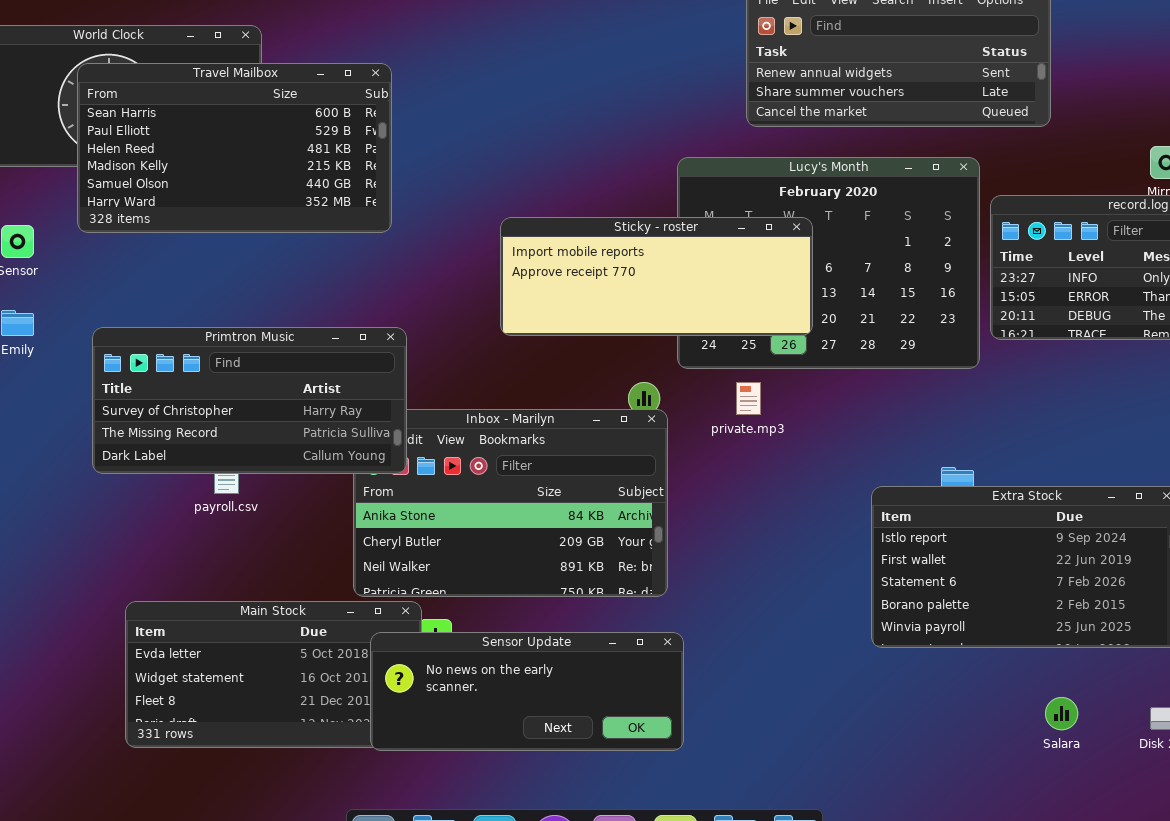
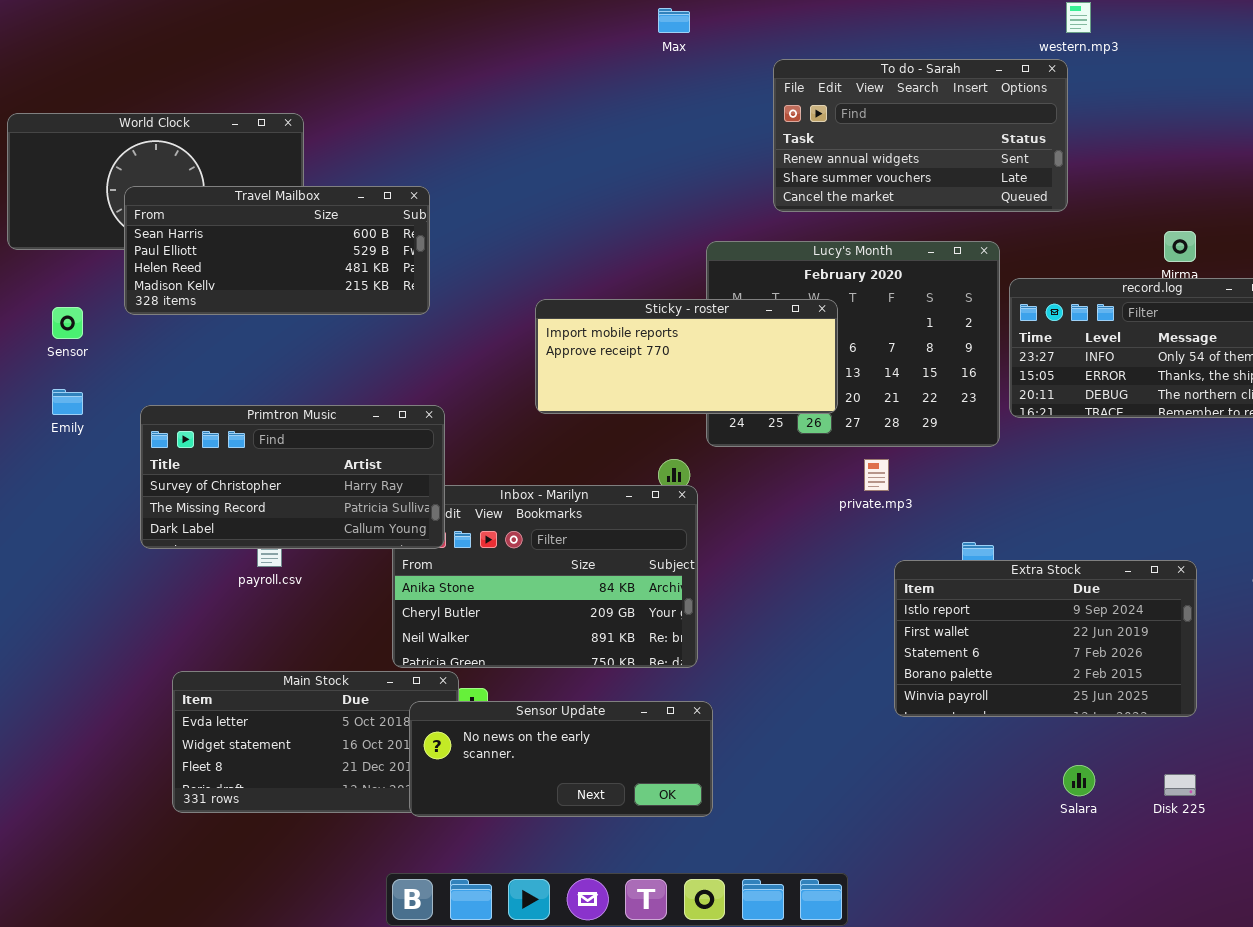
Travel Mailbox: [77,63,392,233] -> [124,186,430,315], resized
private.mp3: [736,382,761,415] -> [864,459,889,491], moved

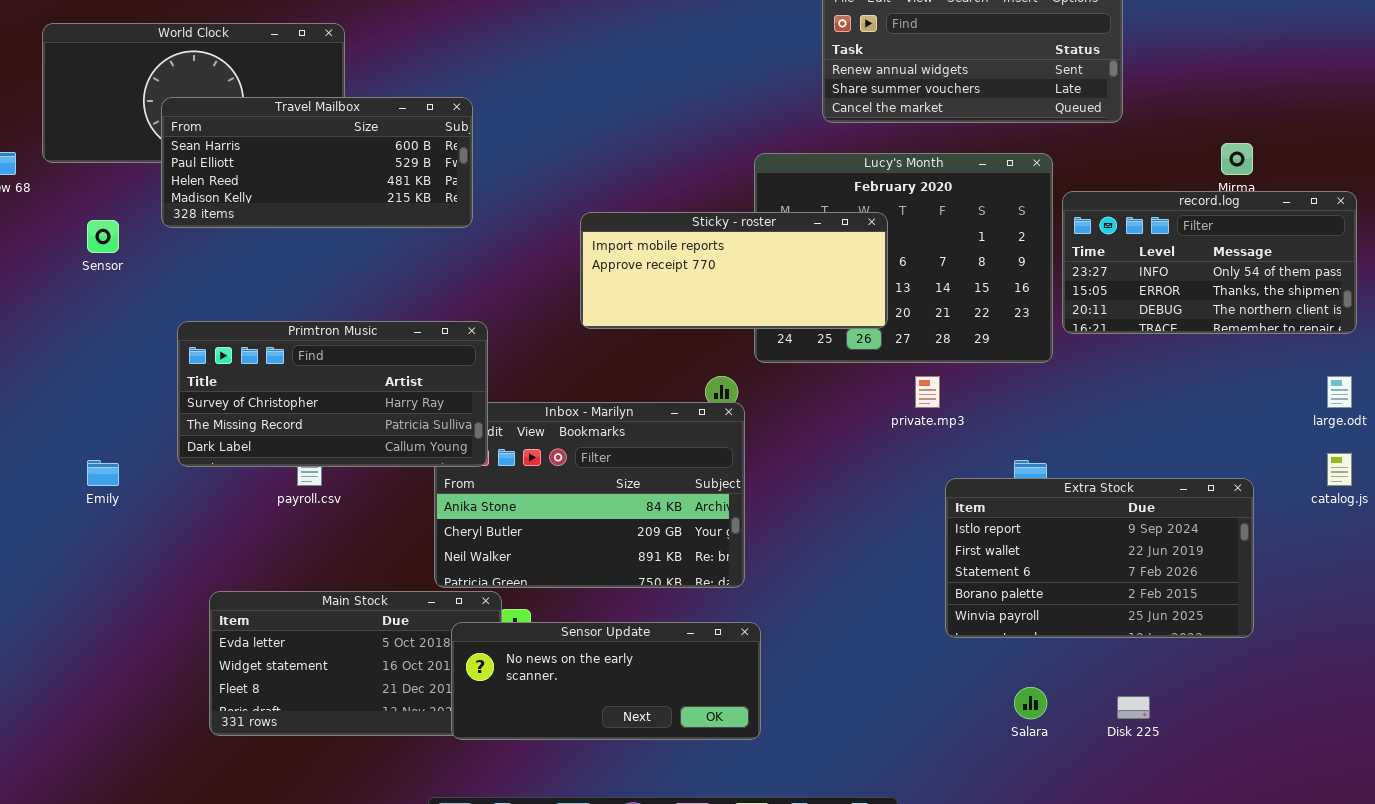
Emily: [52,389,83,415] -> [87,460,119,486], moved
Salara: [1063,765,1095,796] -> [1014,687,1047,719], moved
Disk 225: [1164,774,1196,796] -> [1117,696,1150,719], moved

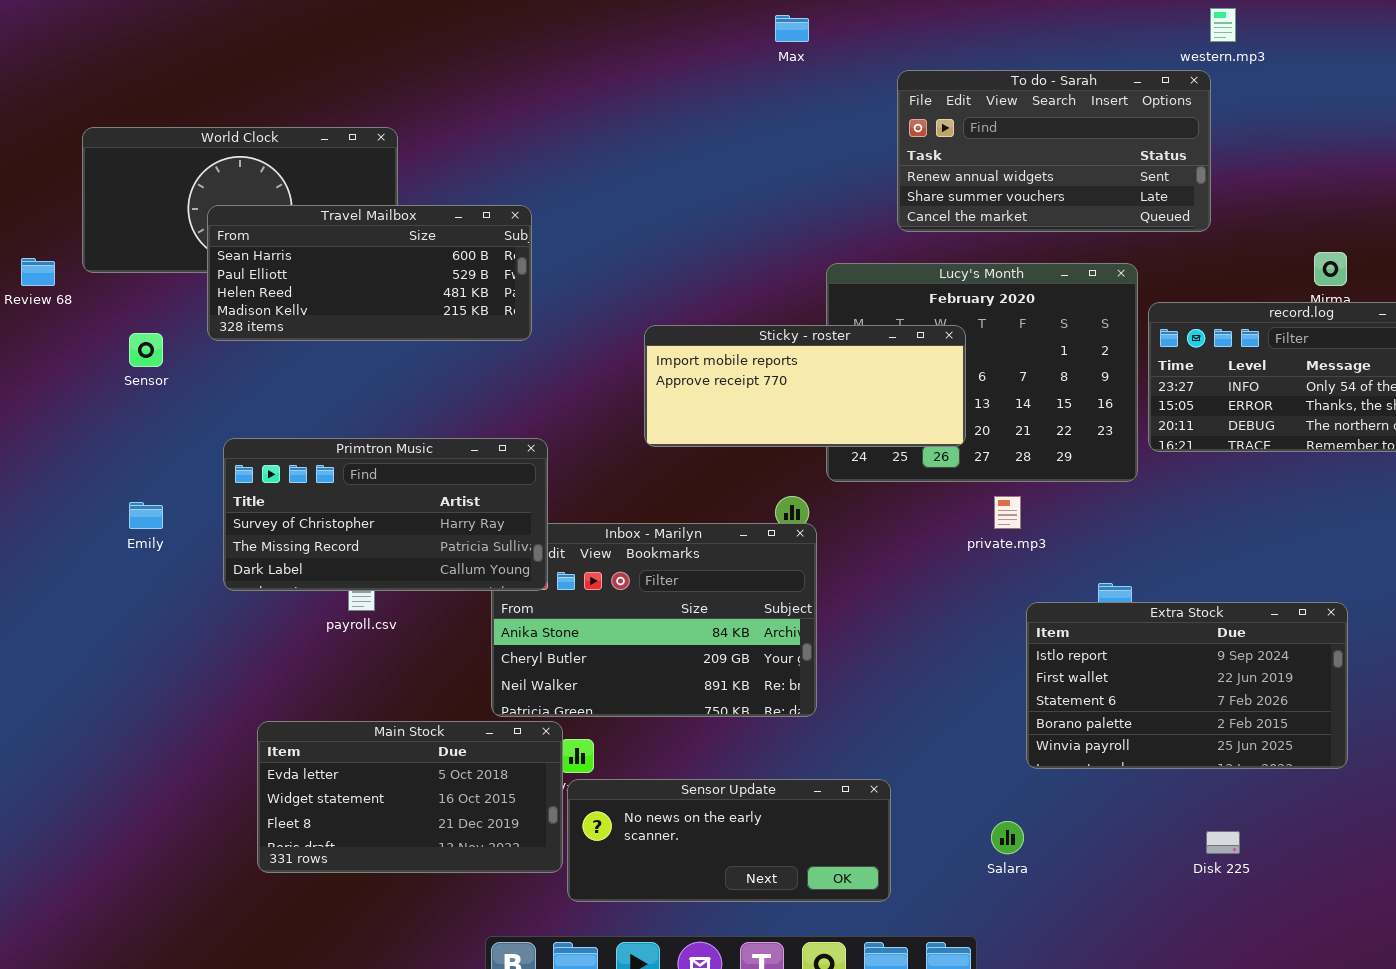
Emily: [87,460,119,486] -> [129,502,163,529], moved
Sensor Update: [451,622,761,740] -> [567,779,891,902], moved
Salara: [1014,687,1047,719] -> [991,821,1024,854], moved

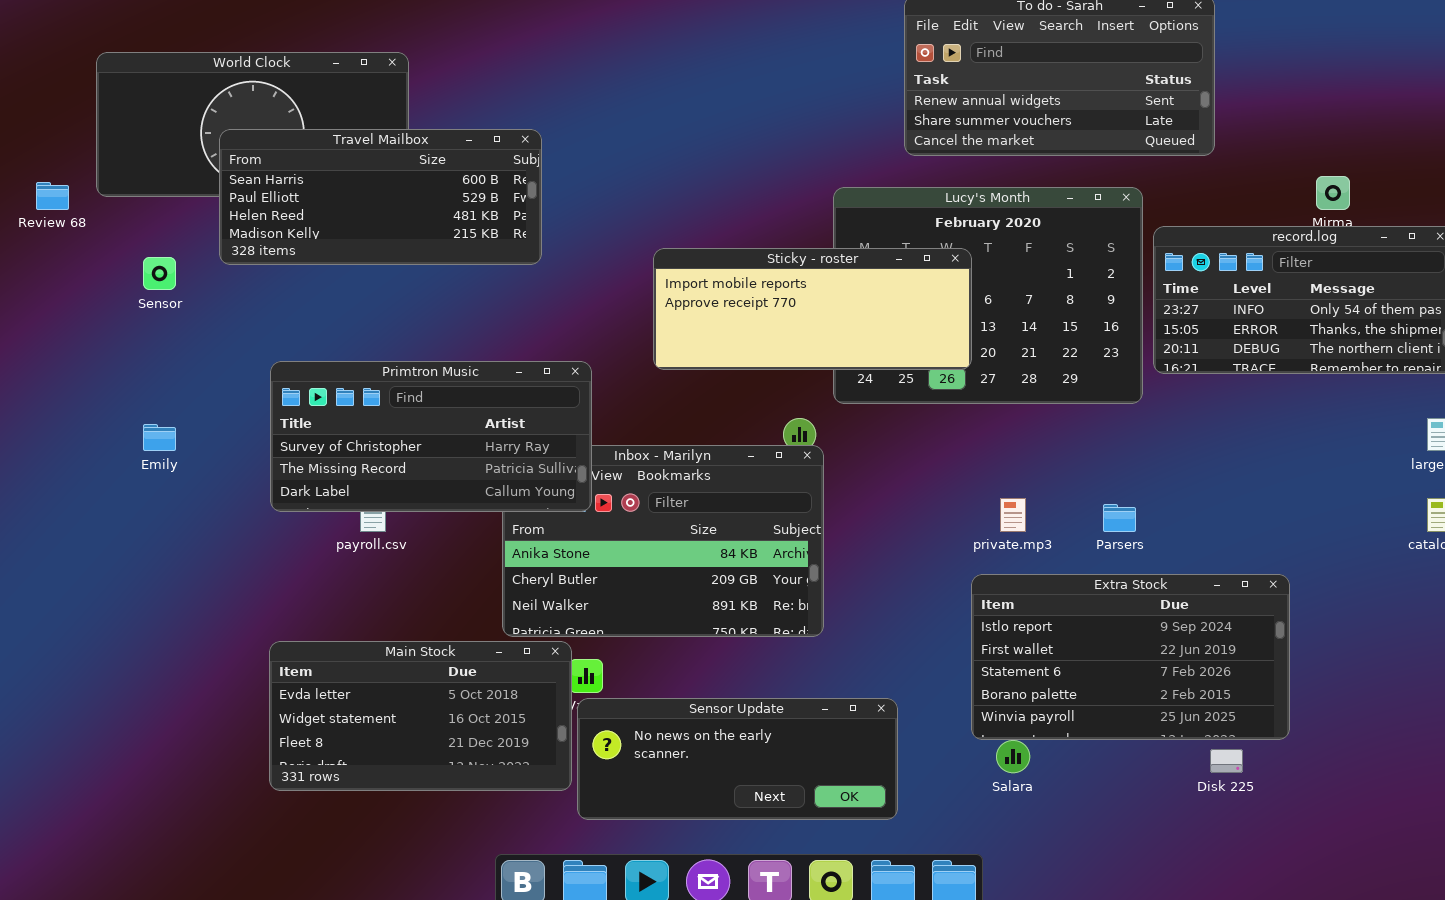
Primtron Music: [223,438,548,591] -> [270,361,592,512], moved
private.mp3: [994,496,1021,529] -> [1000,498,1026,532], moved
Extra Stock: [1026,602,1348,769] -> [971,574,1290,740], moved

